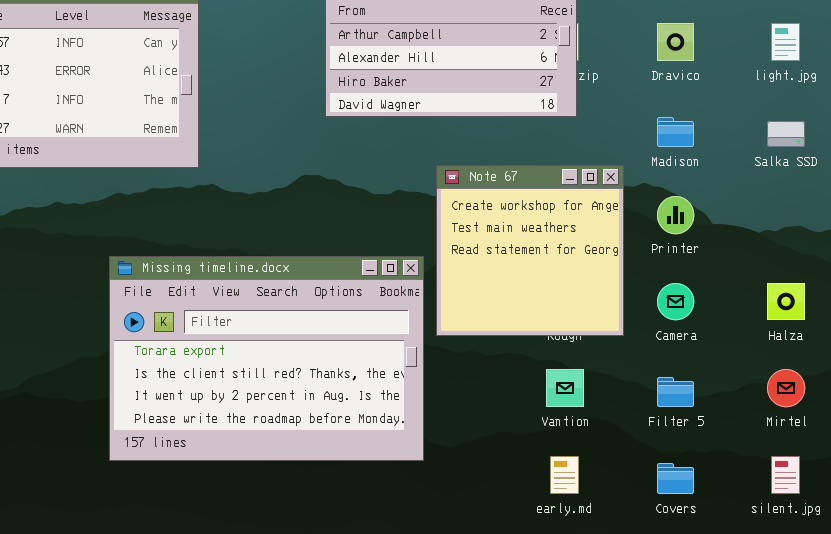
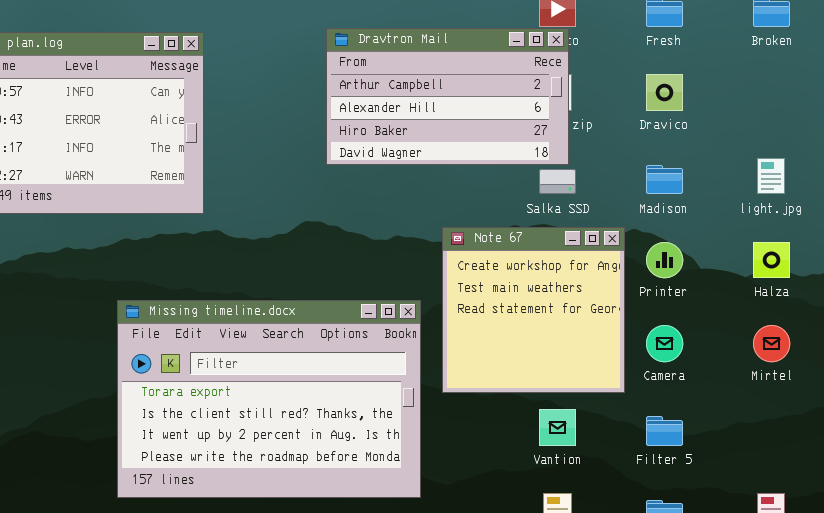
light.jpg: [771,23,800,61] -> [757,158,785,194], moved
Salka SSD: [767,121,805,147] -> [539,169,576,194], moved
Note 67: [436,165,624,336] -> [442,227,625,393], moved
Halza: [767,283,805,320] -> [753,242,790,278], moved
Mirtel: [767,369,805,407] -> [753,325,790,362], moved

